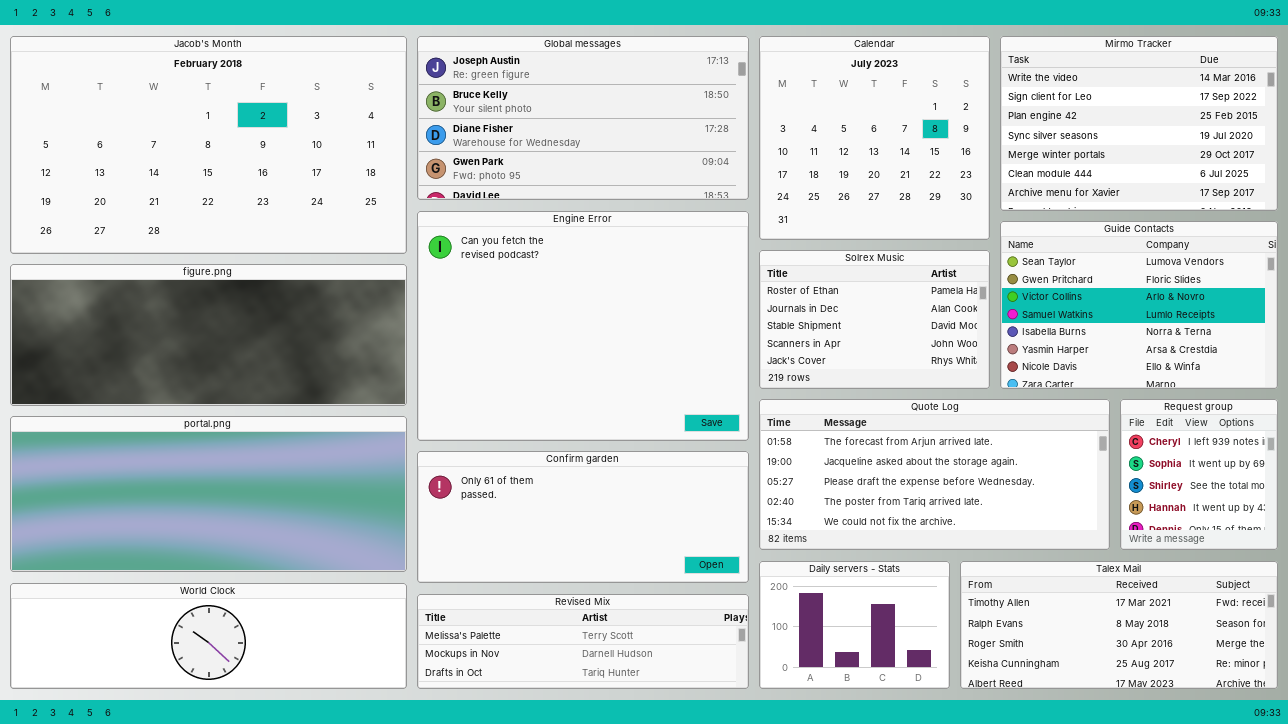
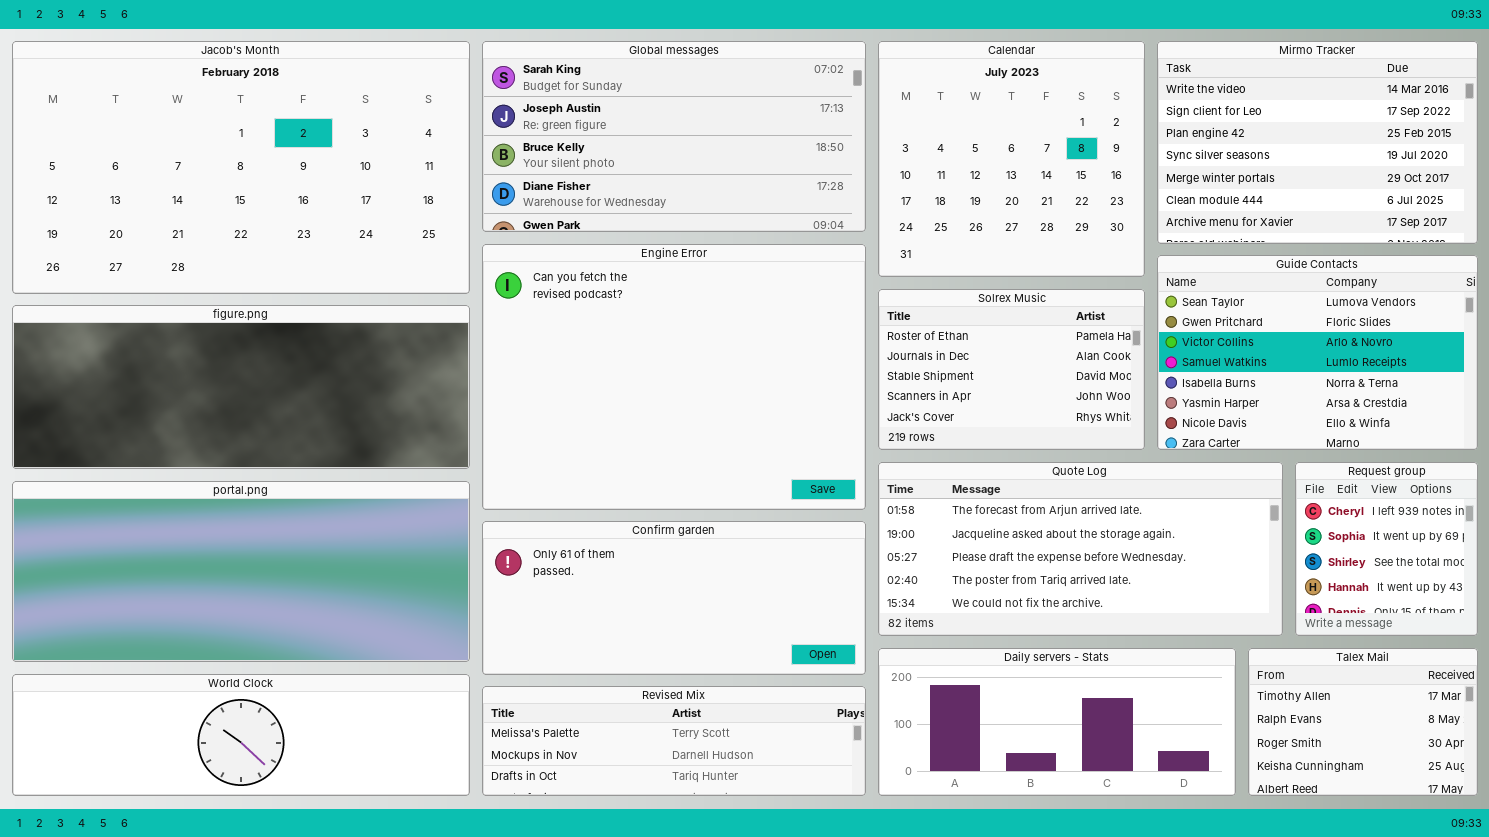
Global messages: [417,36,749,200] -> [482,41,866,232], scrolled up 1 row
Daily servers - Stats: [759,561,950,689] -> [878,648,1236,796], resized
Talex Mail: [960,561,1278,689] -> [1248,648,1478,796], resized

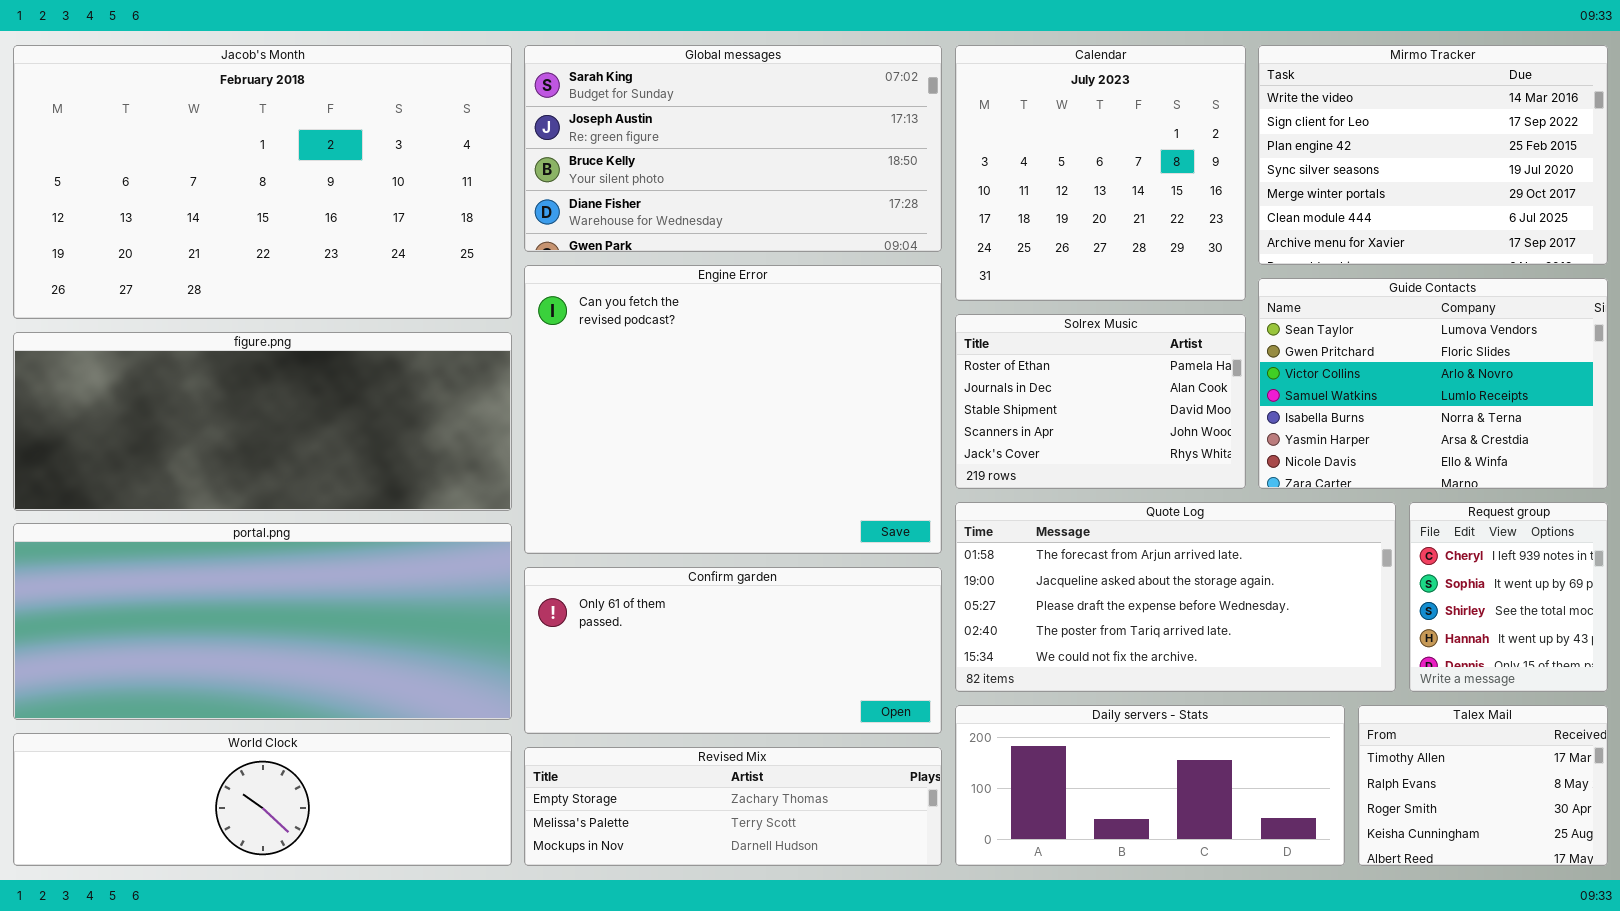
Revised Mix: [482,686,866,796] -> [524,747,942,866], scrolled up 1 row

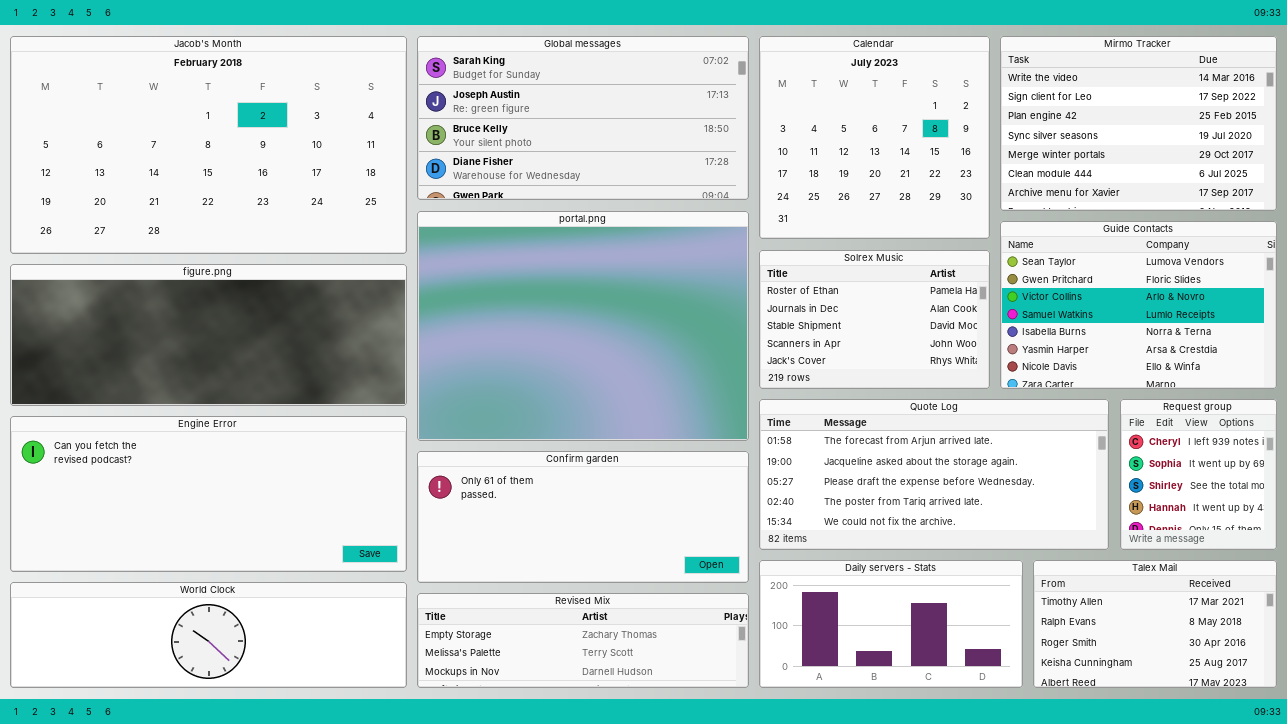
Engine Error: [524,265,942,554] -> [10,416,407,572], moved, resized
portal.png: [13,523,512,720] -> [417,211,749,441], moved, resized
Daily servers - Stats: [955,705,1345,866] -> [759,560,1023,688], resized
Talex Mail: [1358,705,1608,866] -> [1033,560,1277,688], resized

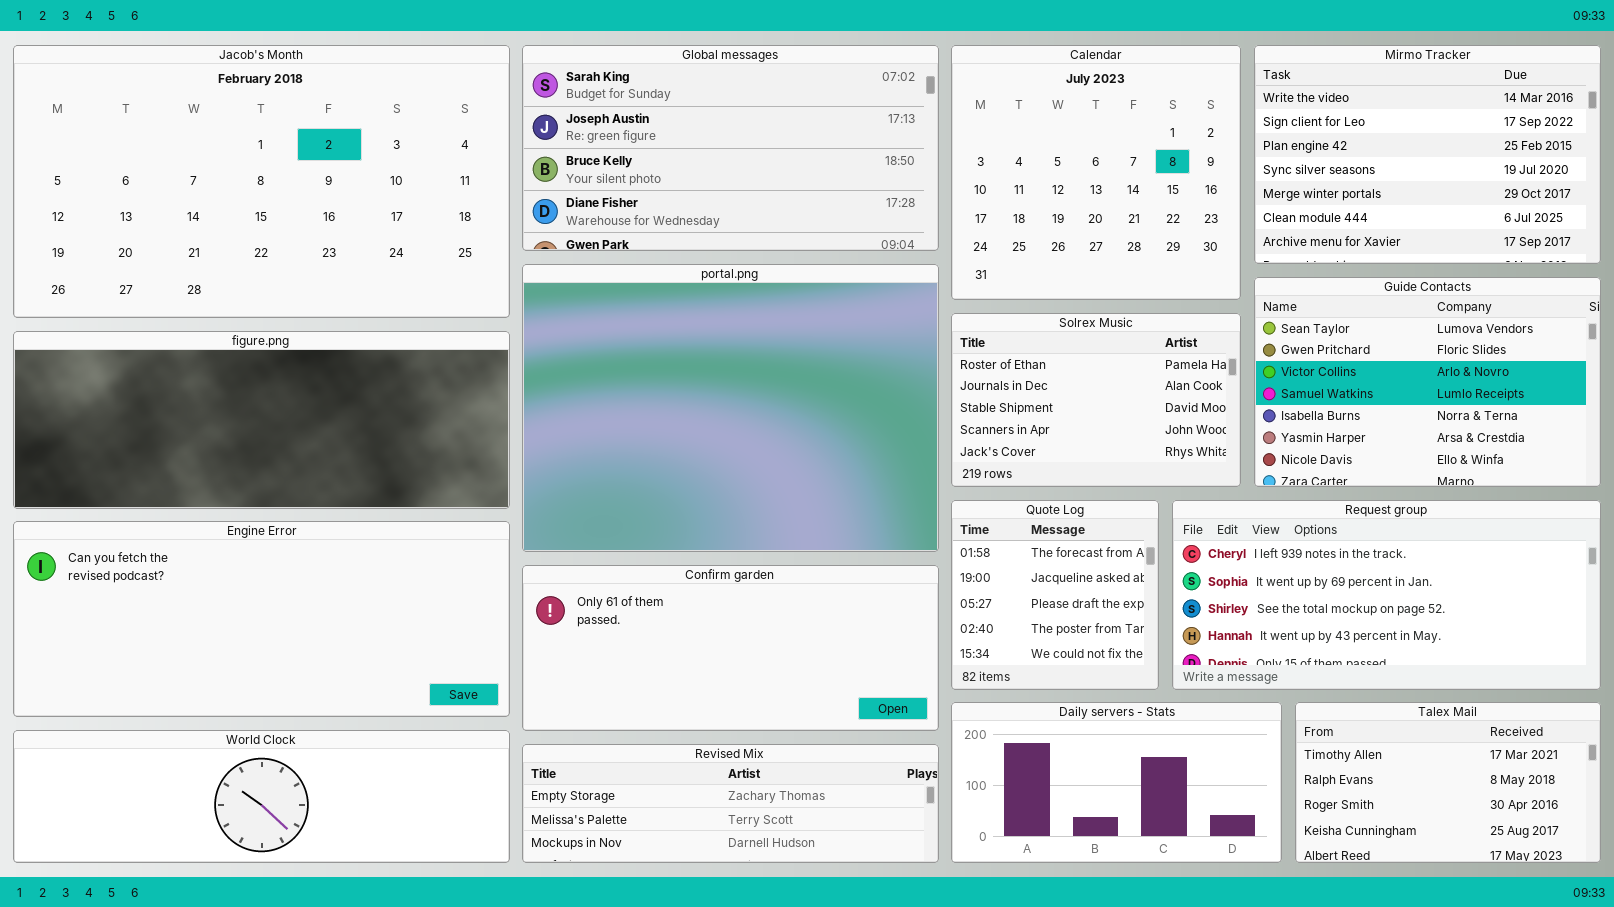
Quote Log: [759,399,1109,550] -> [951,500,1159,690], resized
Request group: [1120,399,1277,550] -> [1172,500,1601,690], resized

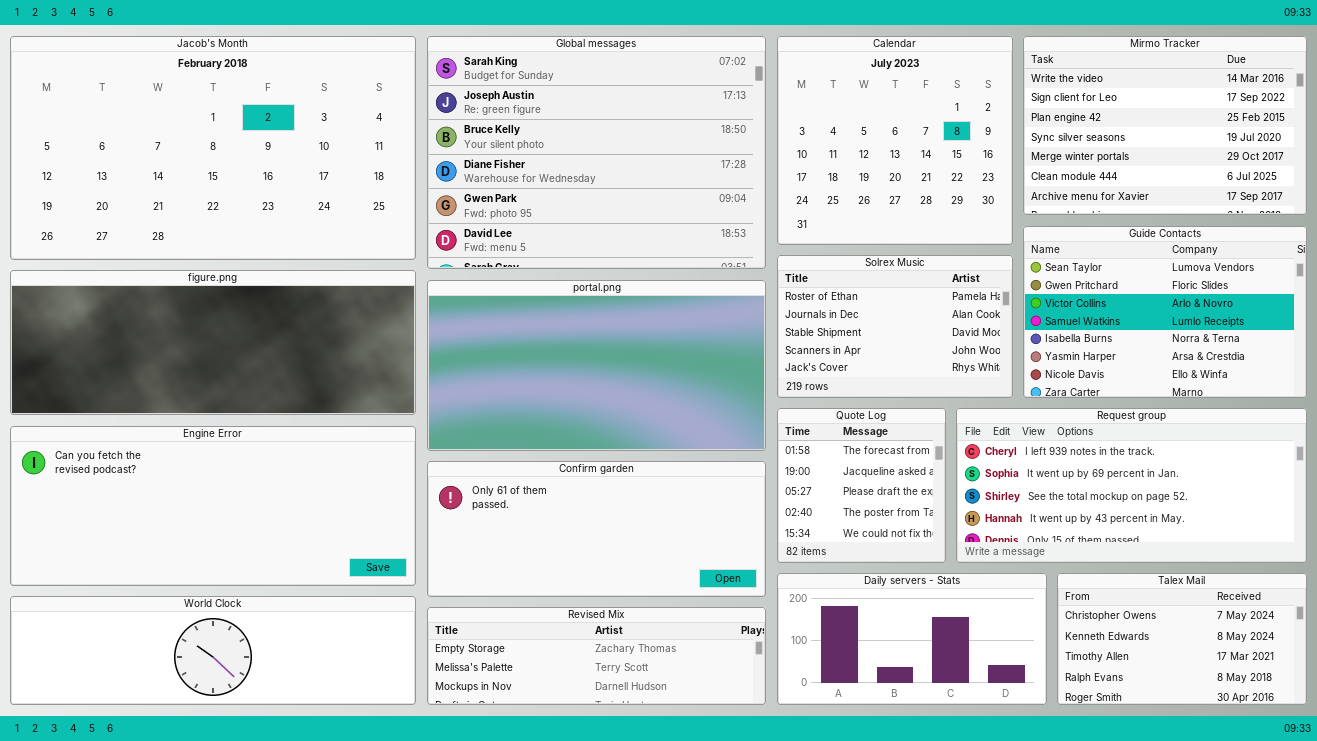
Global messages: [522,45,939,251] -> [427,36,766,269], resized
portal.png: [522,264,939,552] -> [427,280,766,451], resized
Talex Mail: [1295,702,1601,863] -> [1057,573,1307,705], scrolled up 2 rows

